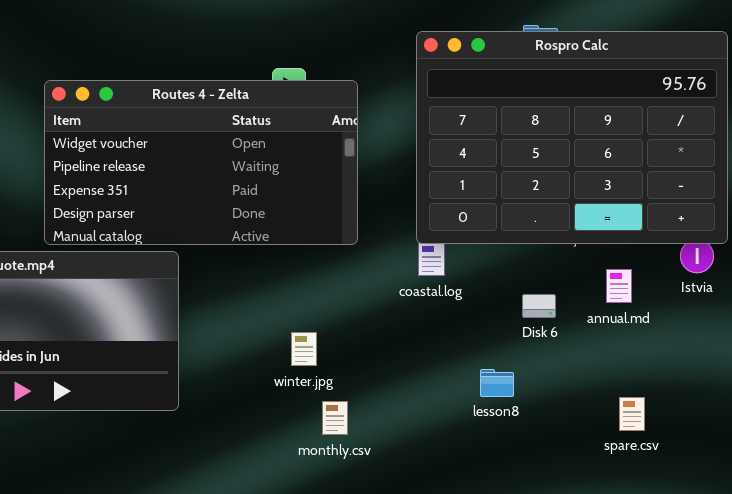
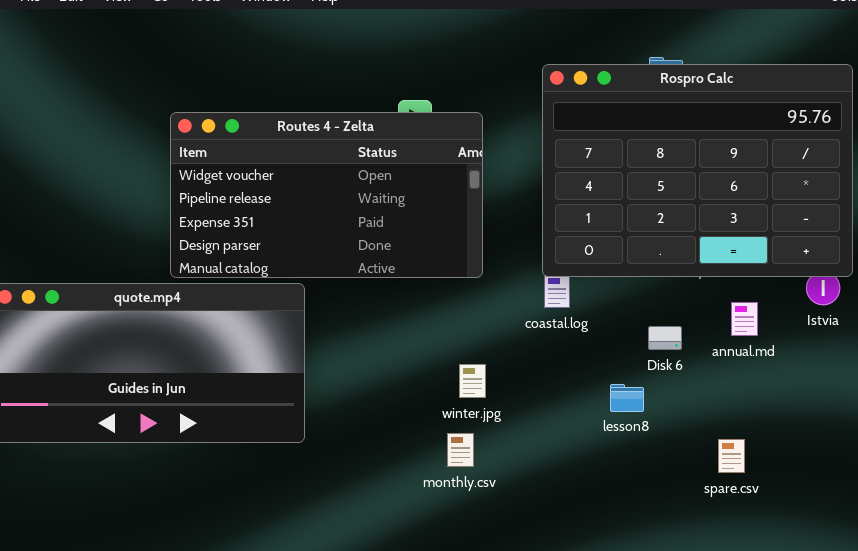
winter.jpg: [291,332,317,366] -> [459,364,486,398], moved
lesson8: [480,369,514,397] -> [610,384,644,412], moved
spare.csv: [619,397,645,431] -> [718,439,745,473], moved

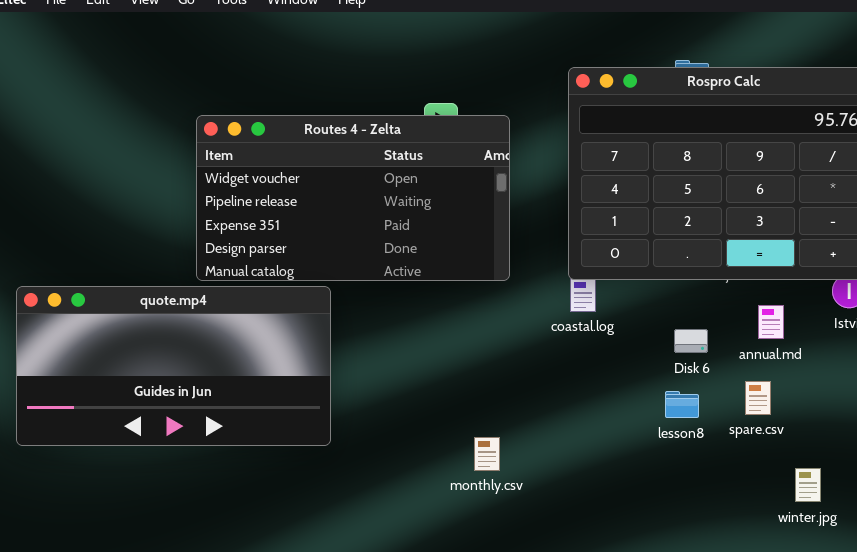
winter.jpg: [459,364,486,398] -> [795,468,821,502], moved
lesson8: [610,384,644,412] -> [665,391,699,418], moved
spare.csv: [718,439,745,473] -> [745,381,771,415], moved

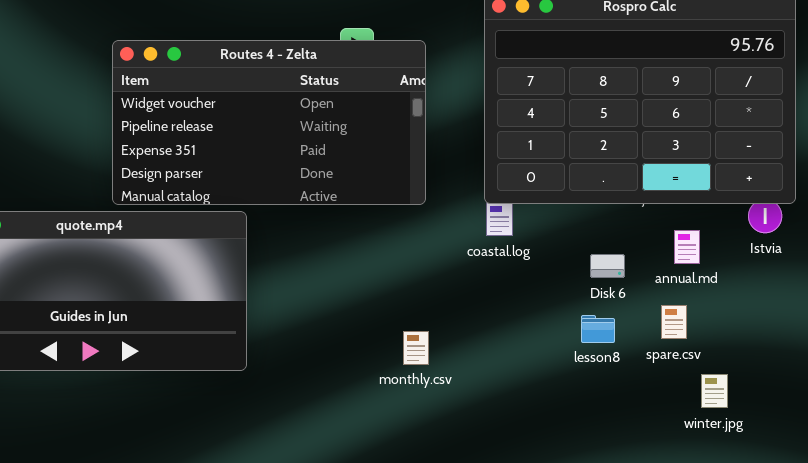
monthly.csv: [474,437,500,471] -> [403,331,429,365], moved
winter.jpg: [795,468,821,502] -> [701,374,728,408], moved

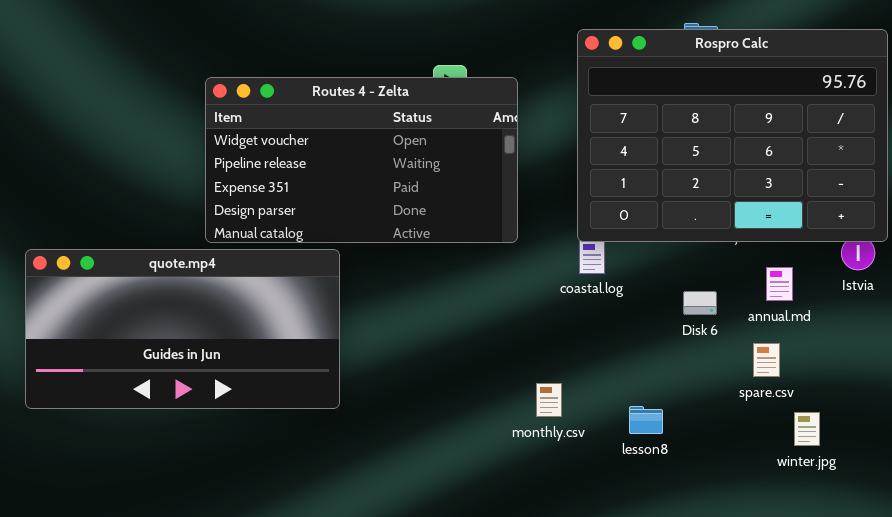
lesson8: [581,315,615,343] -> [629,406,663,434], moved
monthly.csv: [403,331,429,365] -> [536,383,562,417], moved

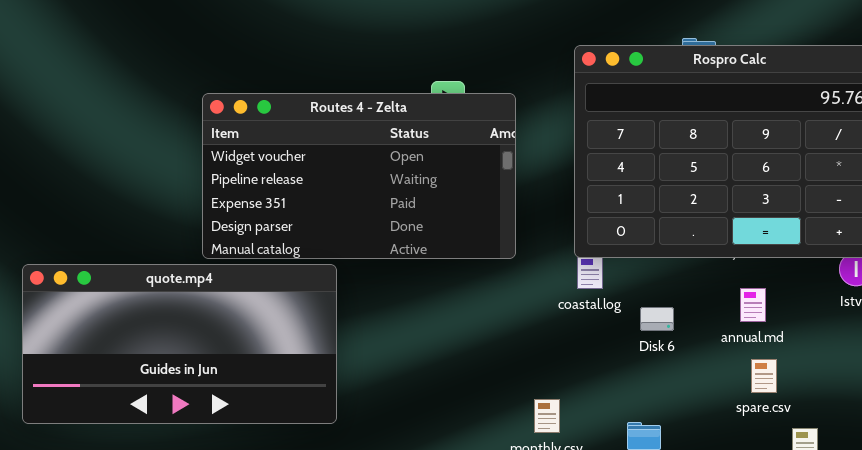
annual.md: [766,267,793,301] -> [740,288,766,322], moved
Disk 6: [683,291,717,315] -> [640,307,674,331], moved

